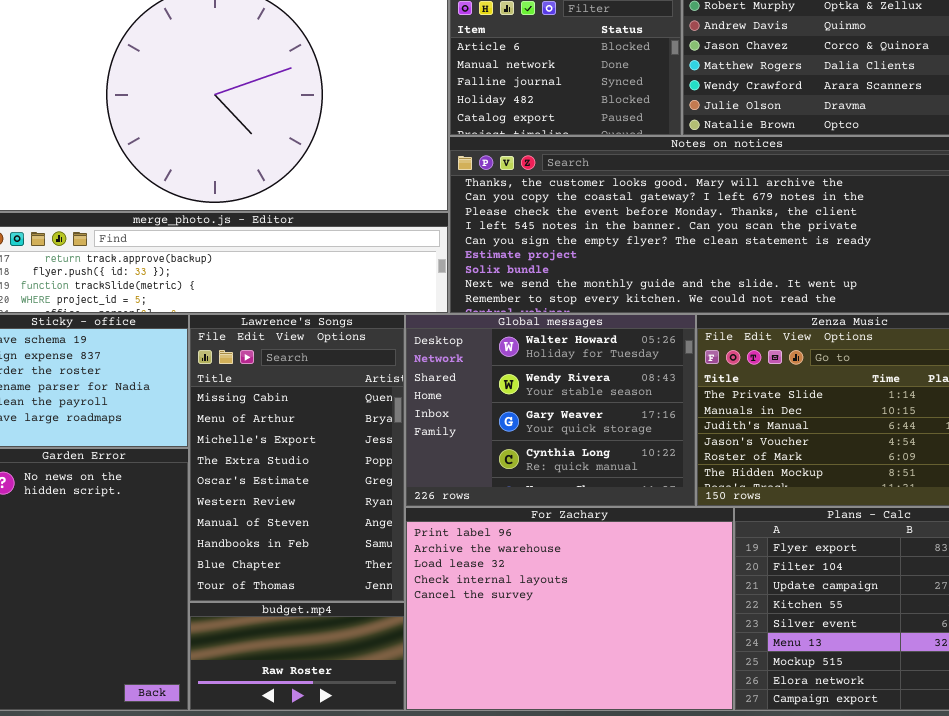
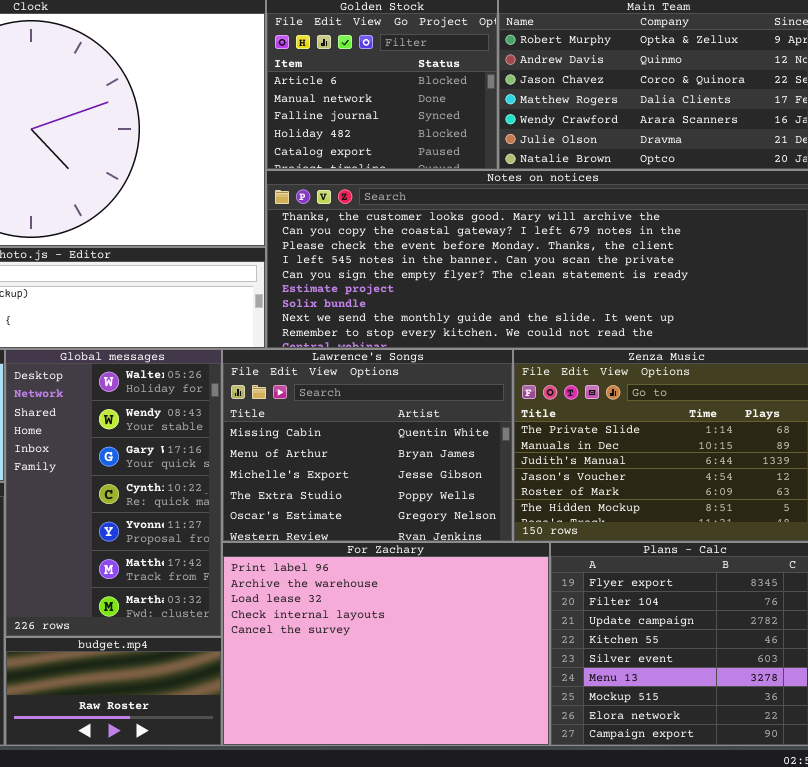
Lawrence's Songs: [189,314,405,602] -> [222,349,513,542], moved, resized
Global messages: [405,314,696,507] -> [5,349,222,637], moved, resized

